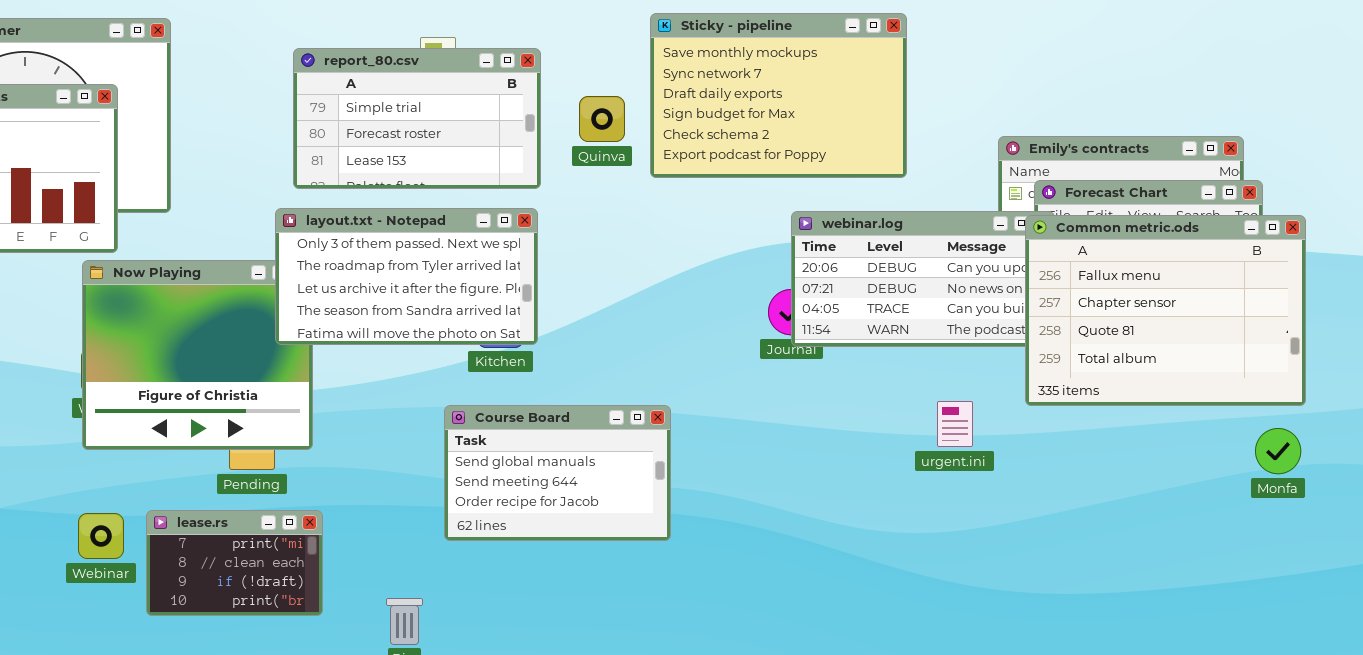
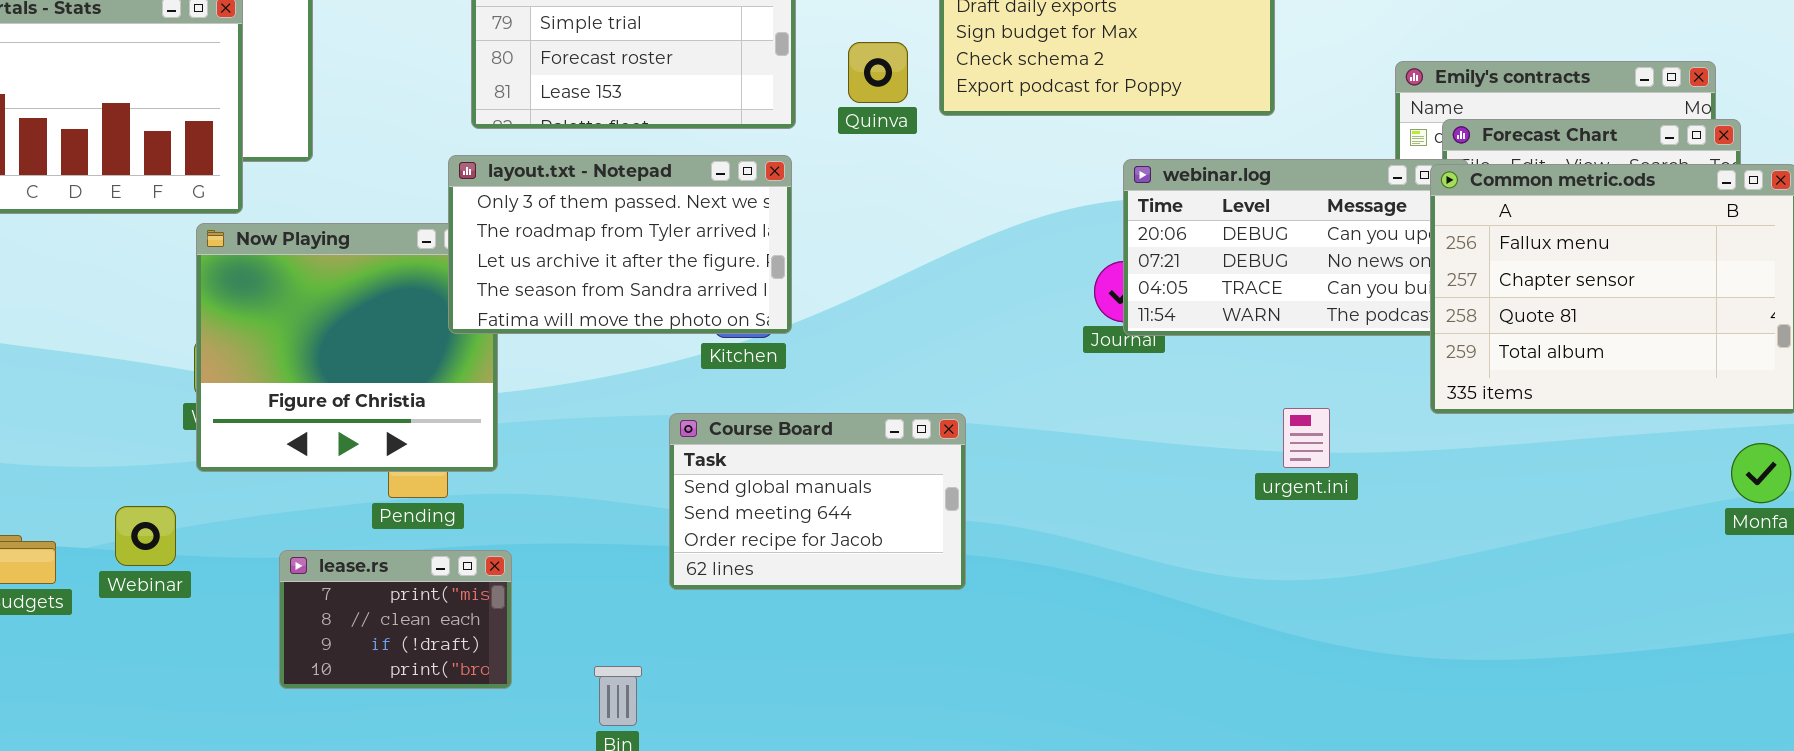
Quinva: [579,96,625,142] -> [848,42,908,103], moved
urgent.ini: [937,401,973,447] -> [1283,408,1330,468], moved
Webinar: [78,513,124,559] -> [115,506,176,566], moved

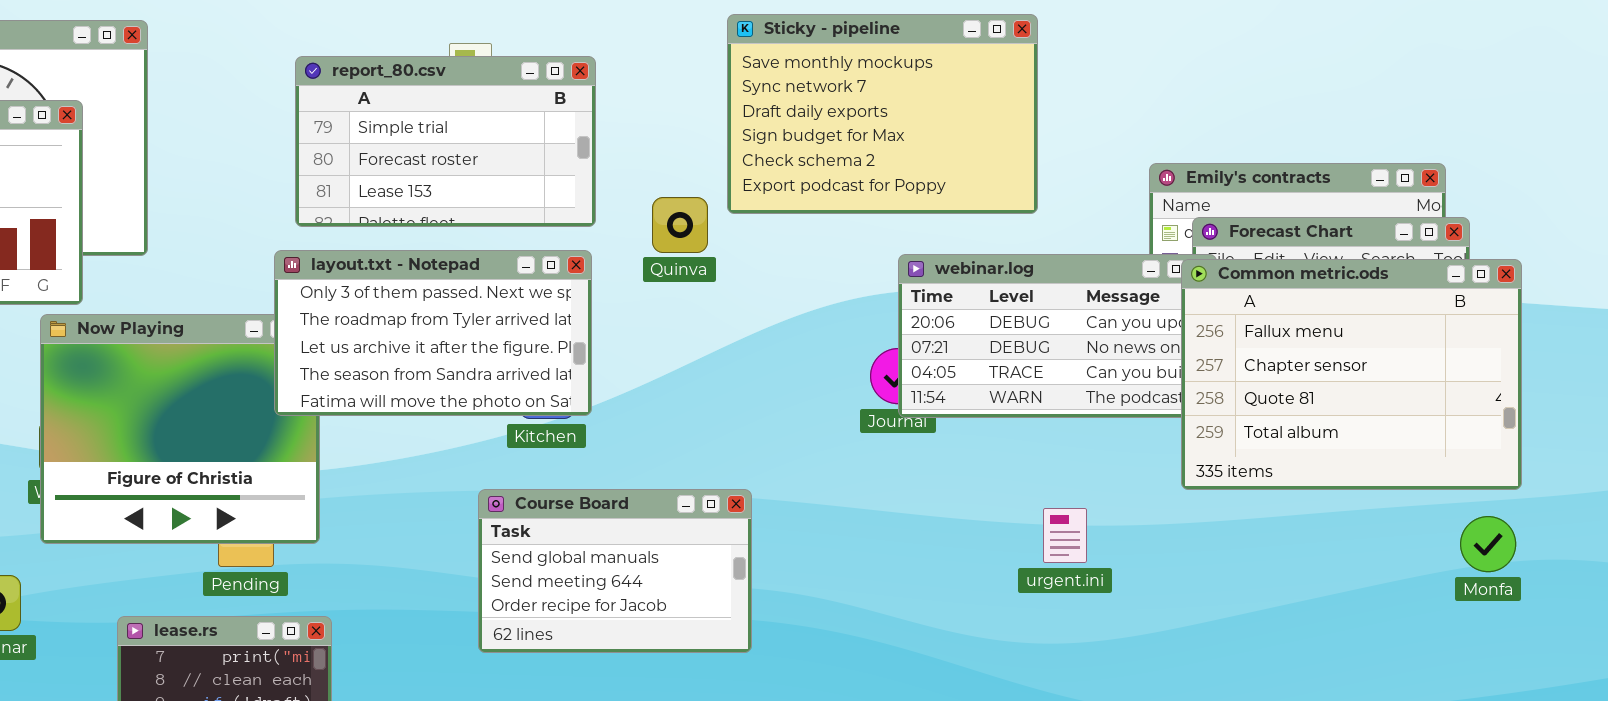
Quinva: [848,42,908,103] -> [652,197,708,253], moved
urgent.ini: [1283,408,1330,468] -> [1043,508,1087,563], moved

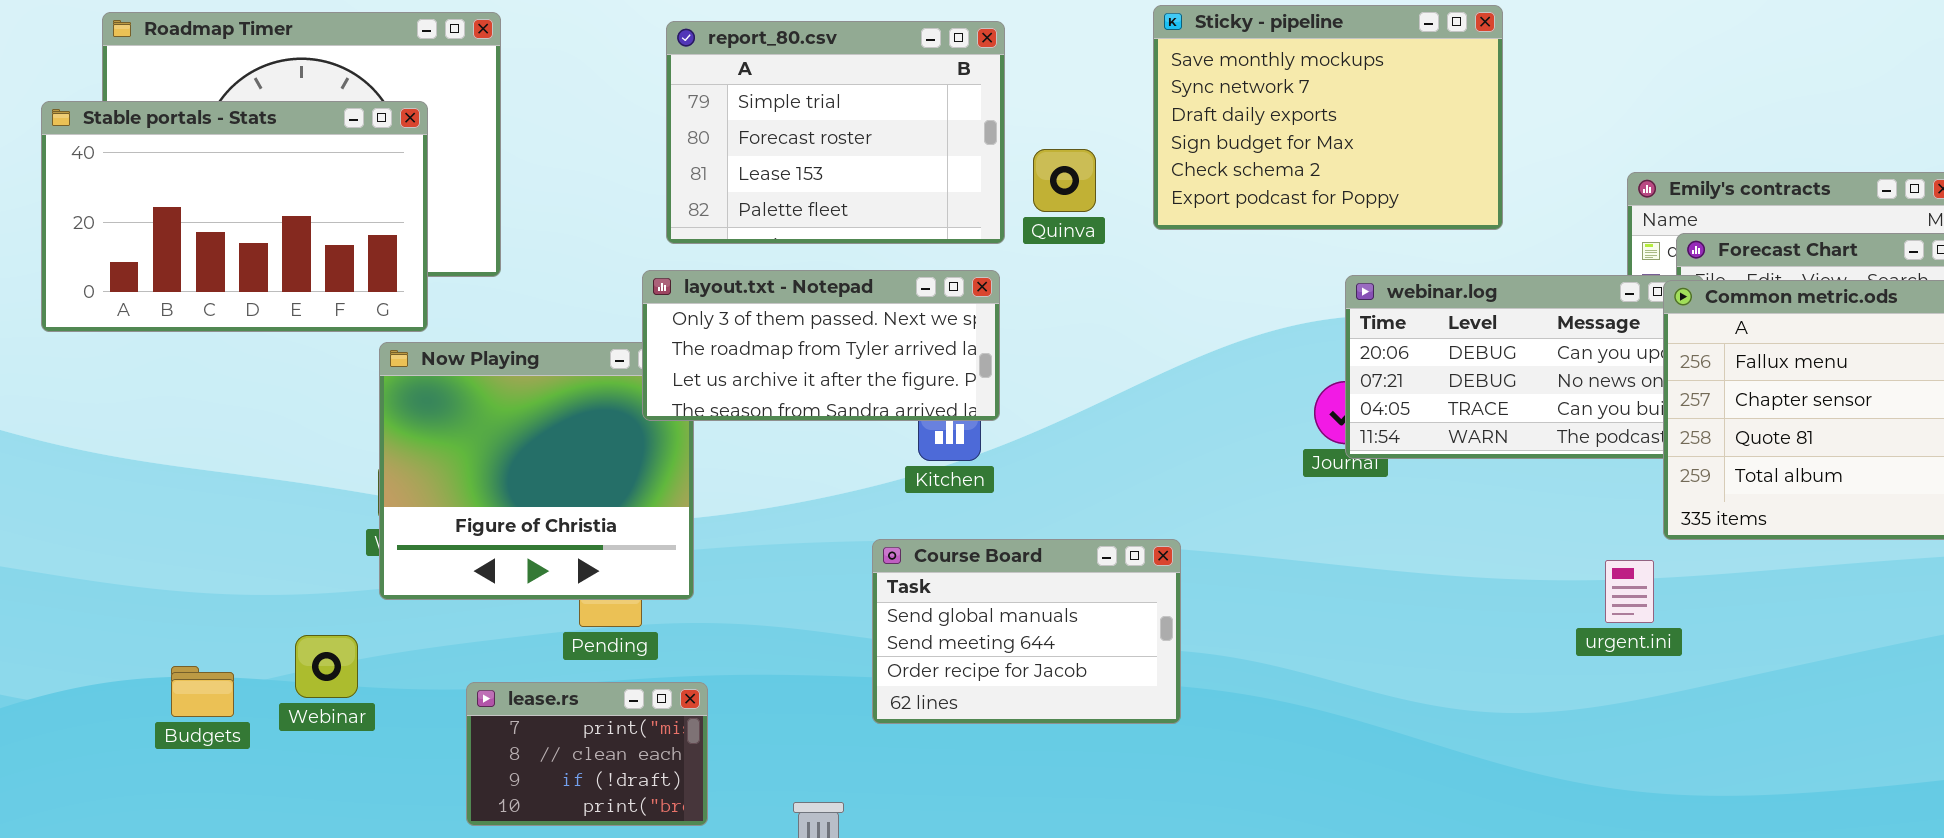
report_80.csv: [295,56,596,227] -> [666,21,1005,244], resized
Quinva: [652,197,708,253] -> [1033,149,1096,212], moved
layout.txt - Notepad: [274,250,592,416] -> [642,270,1000,421], resized
urgent.ini: [1043,508,1087,563] -> [1605,560,1654,623], moved

